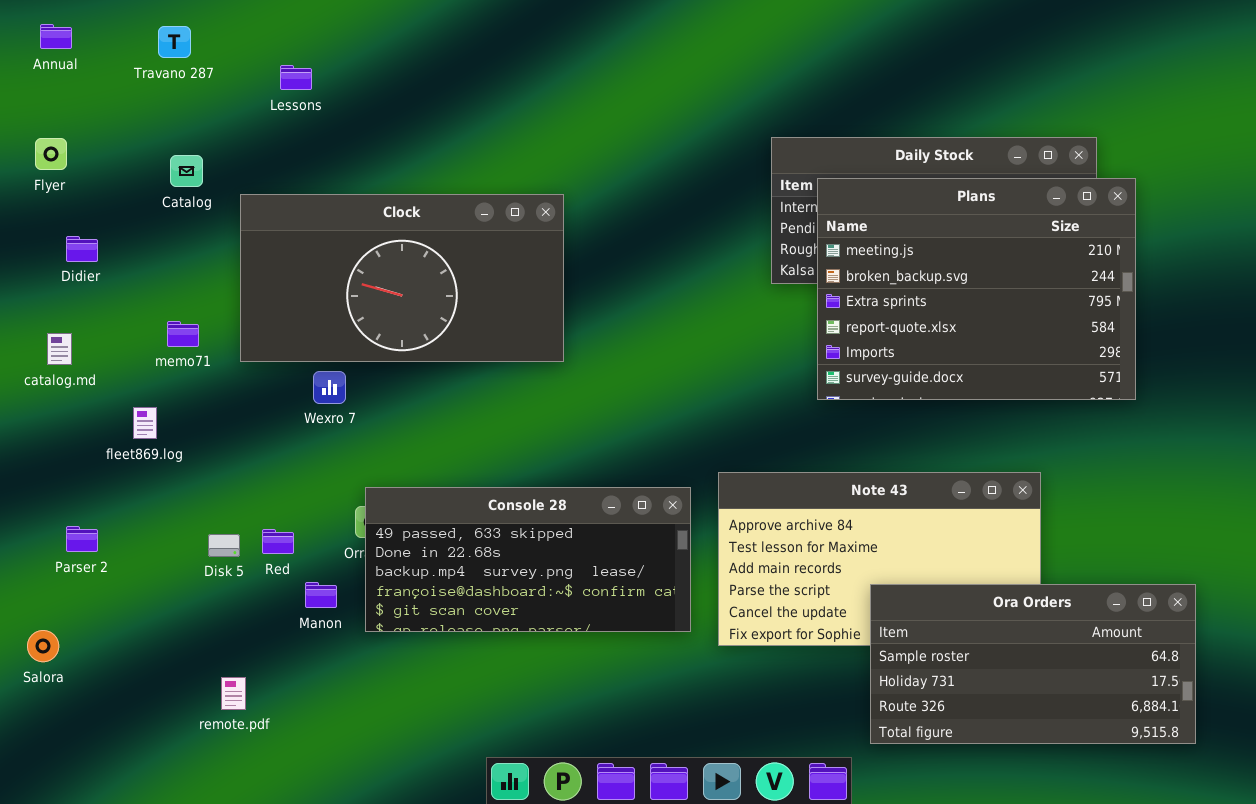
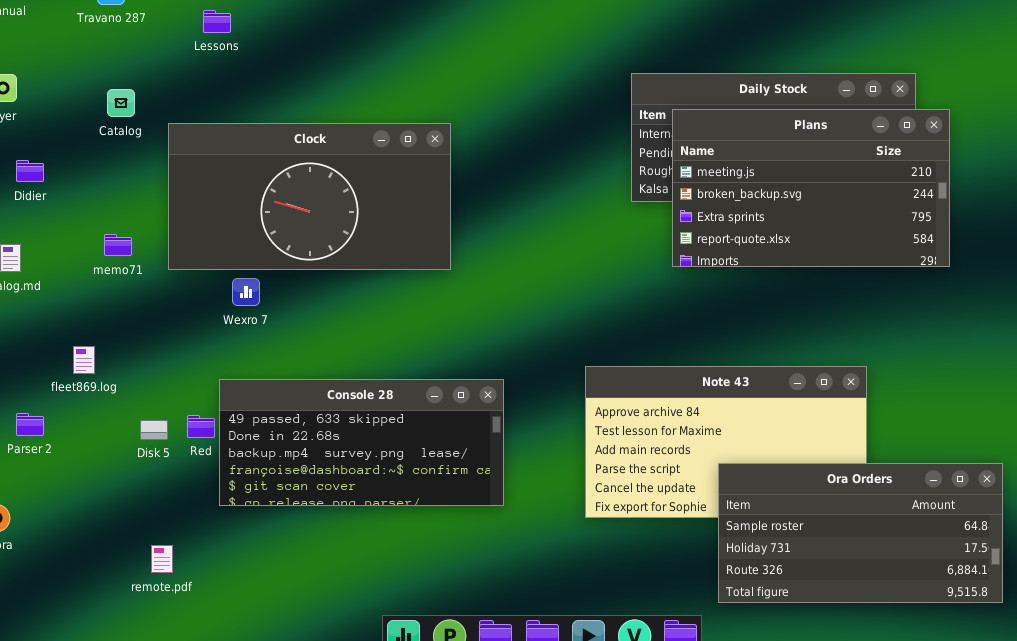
Plans: [817,178,1136,400] -> [672,109,950,267], resized
fleet869.log: [133,407,157,439] -> [73,346,95,374], moved
Console 28: [365,487,691,632] -> [219,379,504,506], moved

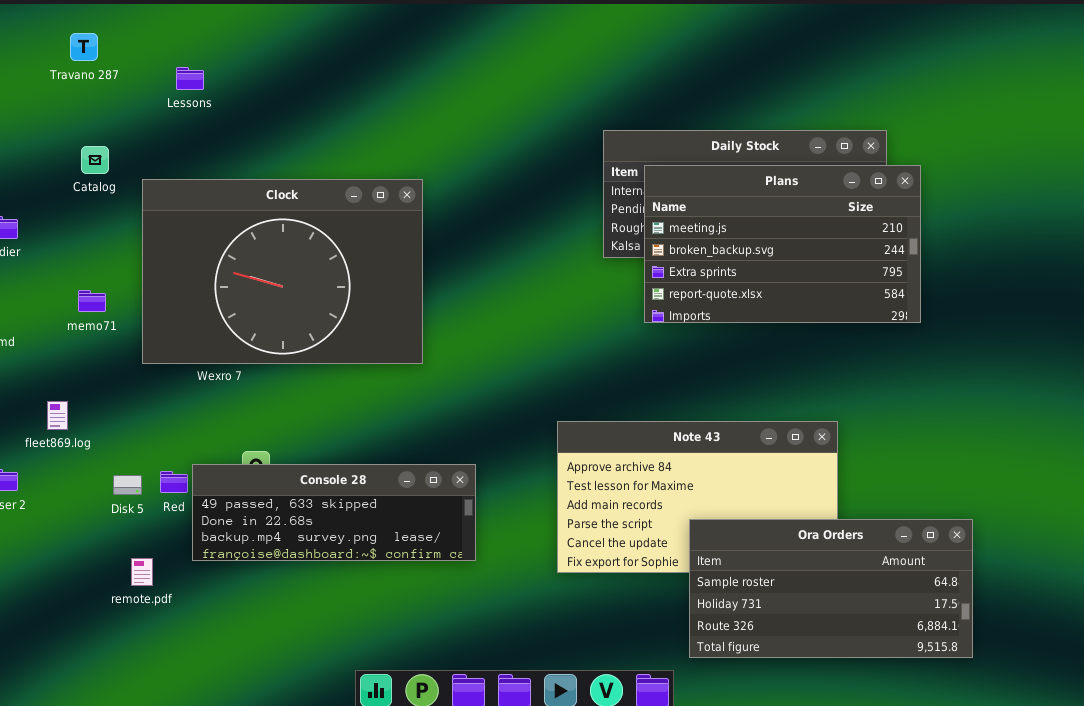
Clock: [168,123,451,270] -> [142,179,423,364], resized
Console 28: [219,379,504,506] -> [192,464,476,561], resized
remote.pdf: [151,545,173,573] -> [131,558,153,586], moved

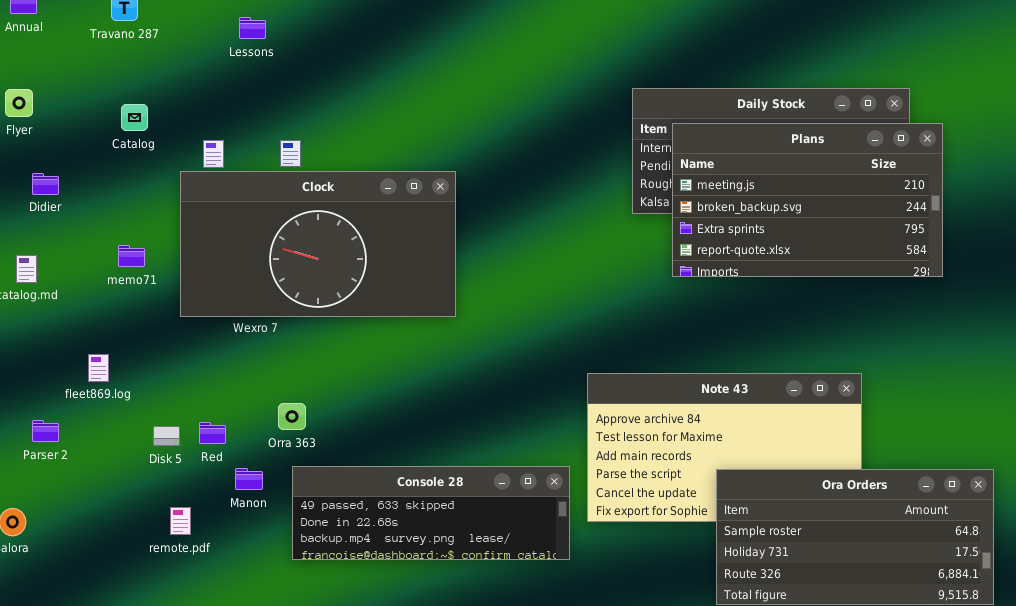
Lessons: [176,67,204,90] -> [239,17,266,39], moved
Clock: [142,179,423,364] -> [180,171,456,317], resized
Console 28: [192,464,476,561] -> [292,466,570,560], moved

